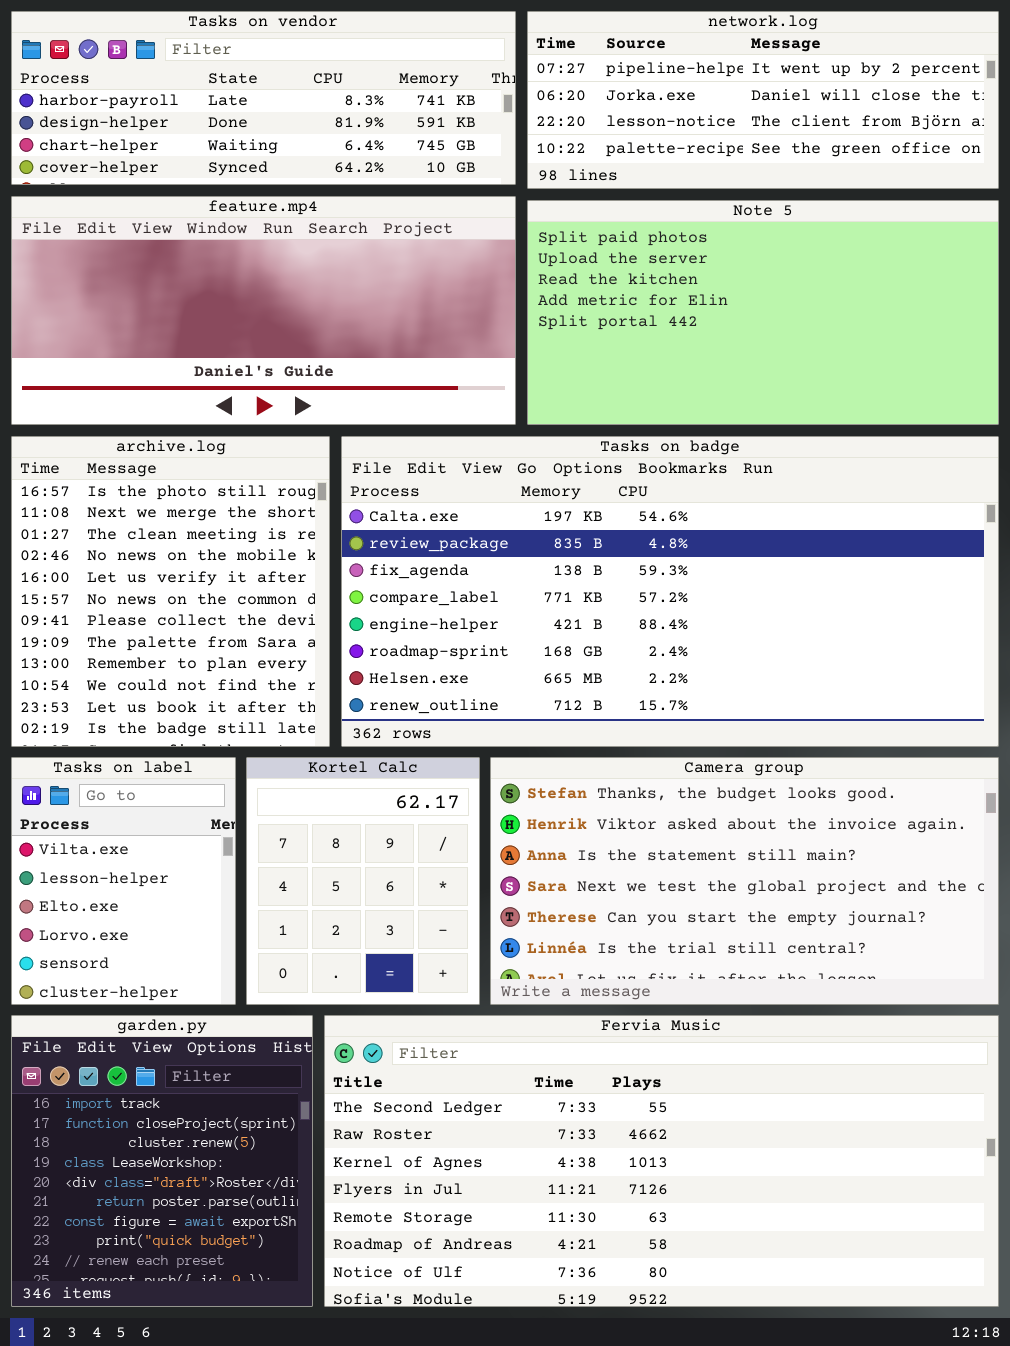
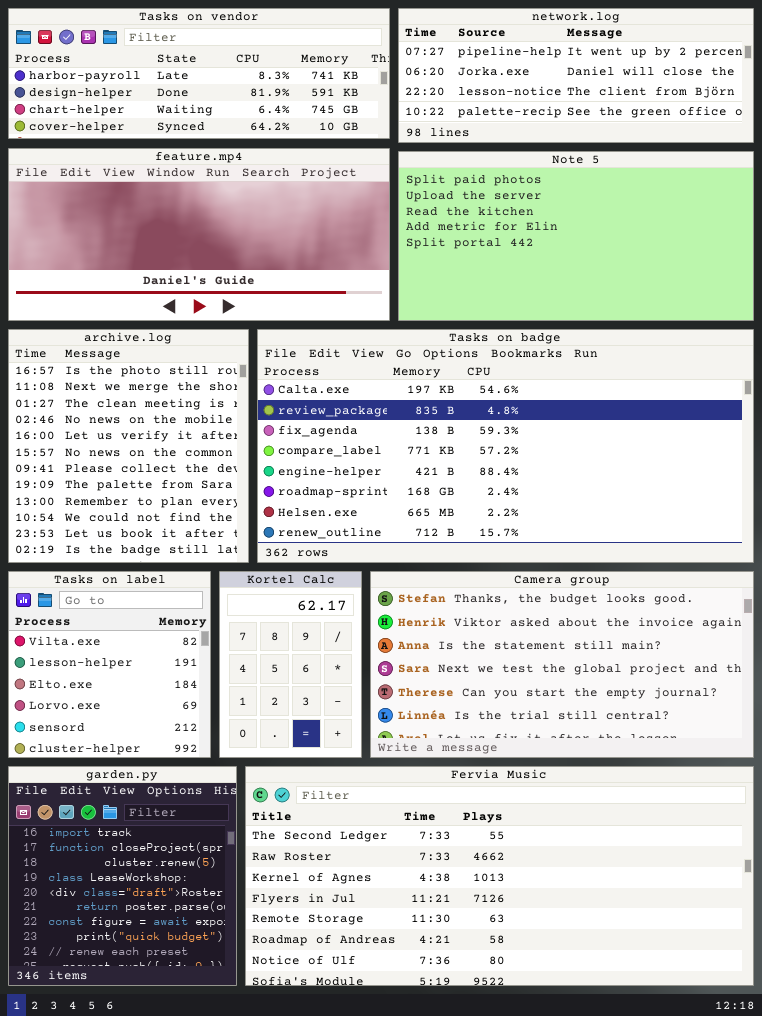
Tasks on label: [11,757,236,1005] -> [8,571,211,758], resized
Kortel Calc: [246,757,480,1005] -> [219,571,362,758], resized

